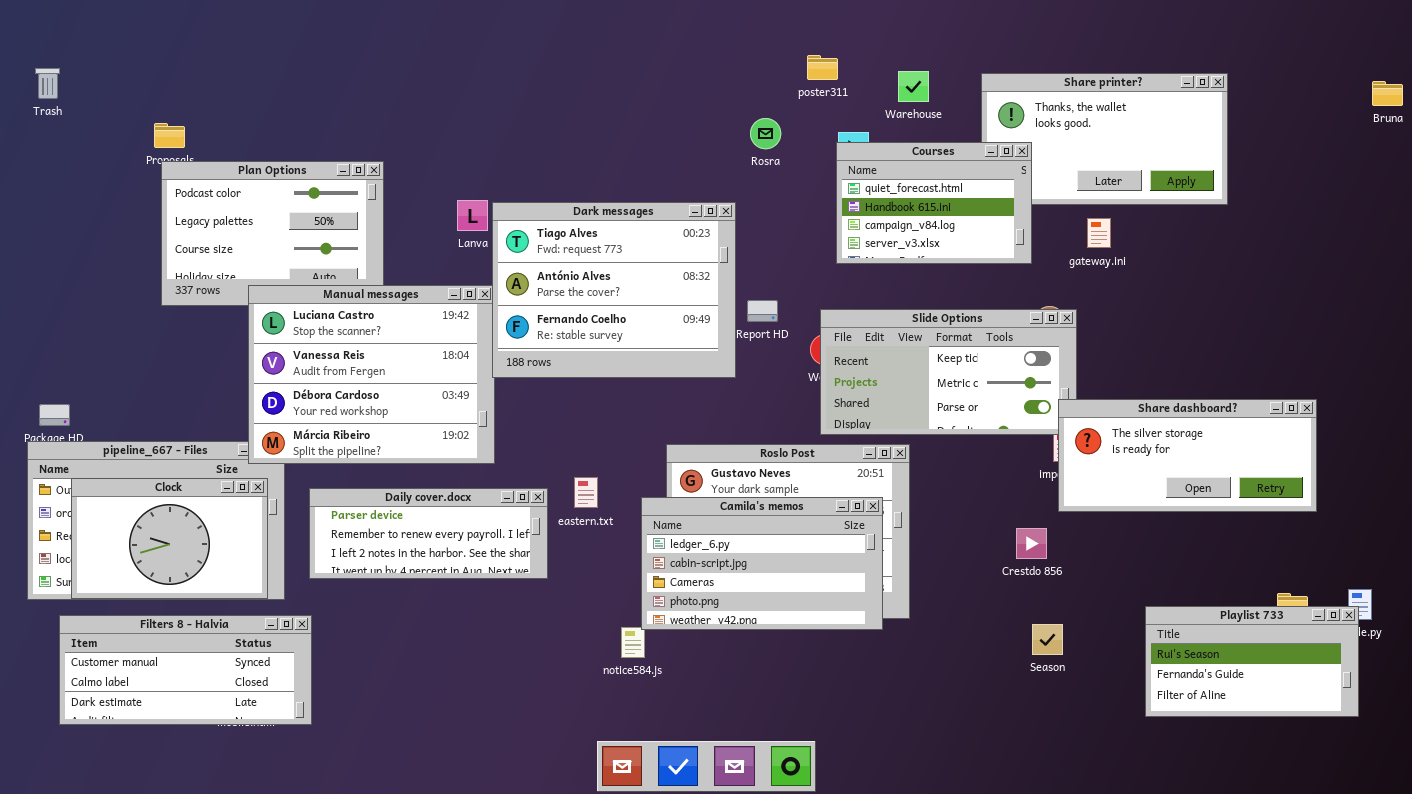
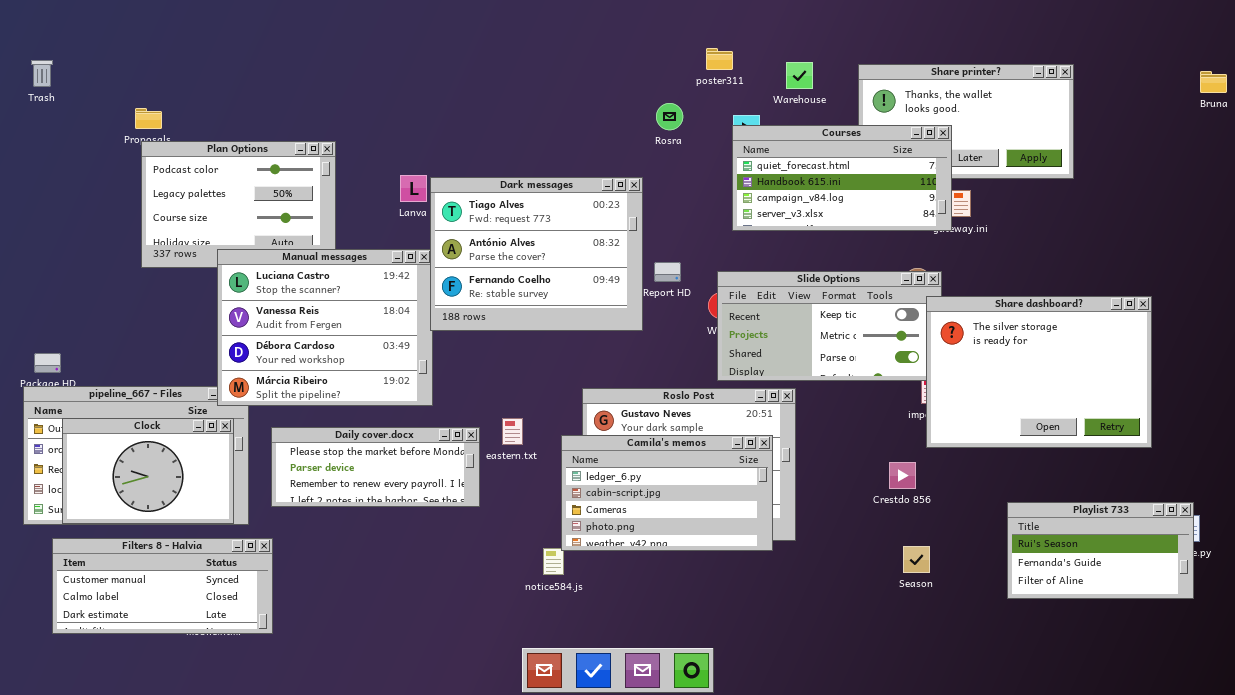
Courses: [836,142,1032,264] -> [732,125,952,231], resized
Share dashboard?: [1058,399,1317,512] -> [926,296,1152,448], resized
Daily cover.docx: [309,488,548,579] -> [271,427,480,507], scrolled up 1 row
Playlist 733: [1145,606,1359,717] -> [1007,502,1194,599], moved

